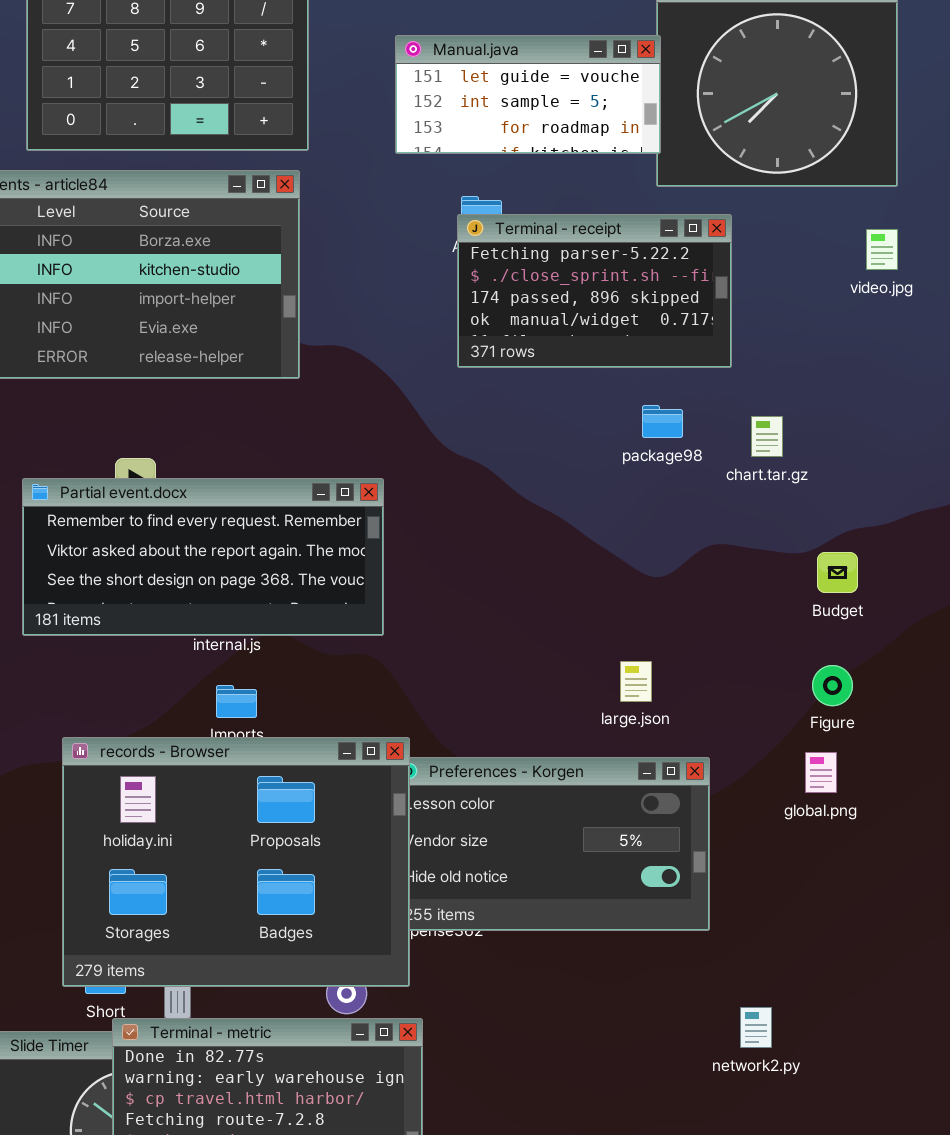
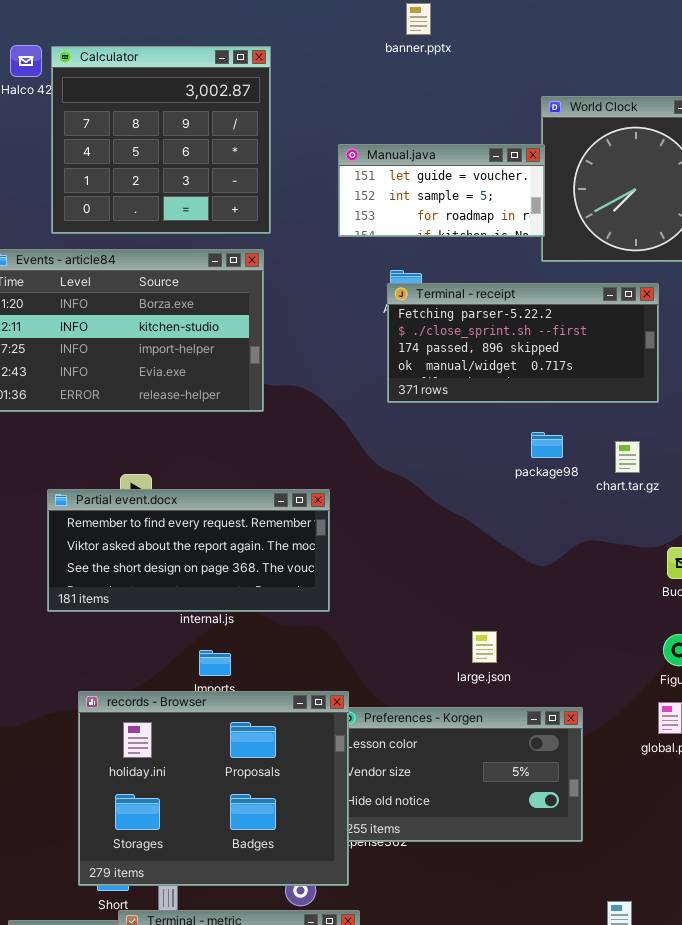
Terminal - receipt: [457,214,732,368] -> [387,283,659,403], resized
large.json: [620,661,652,702] -> [472,631,497,663], moved

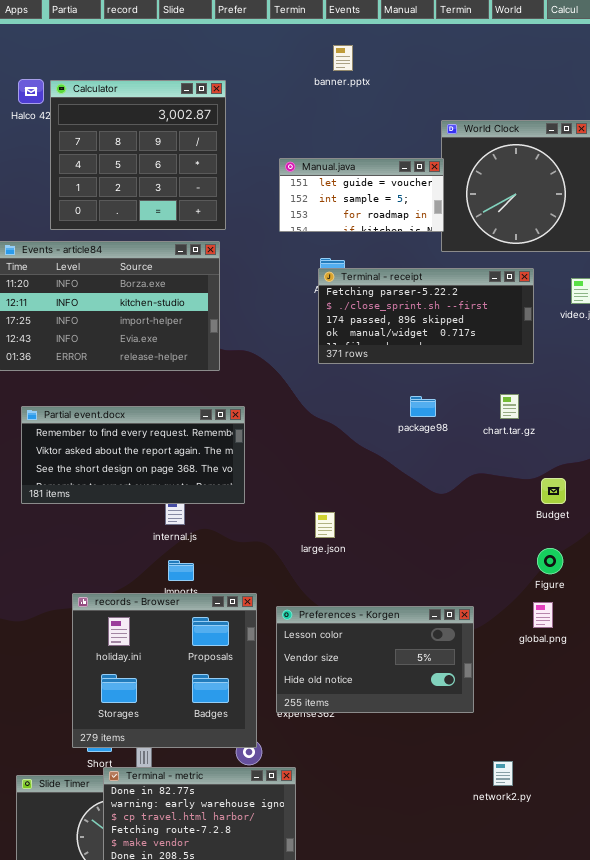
package98: [531,432,563,458] -> [410,396,436,417], moved
Partial event.docx: [47,489,330,612] -> [21,406,245,504], moved
large.json: [472,631,497,663] -> [315,512,335,538], moved
records - Browser: [78,691,349,886] -> [72,593,257,748], resized

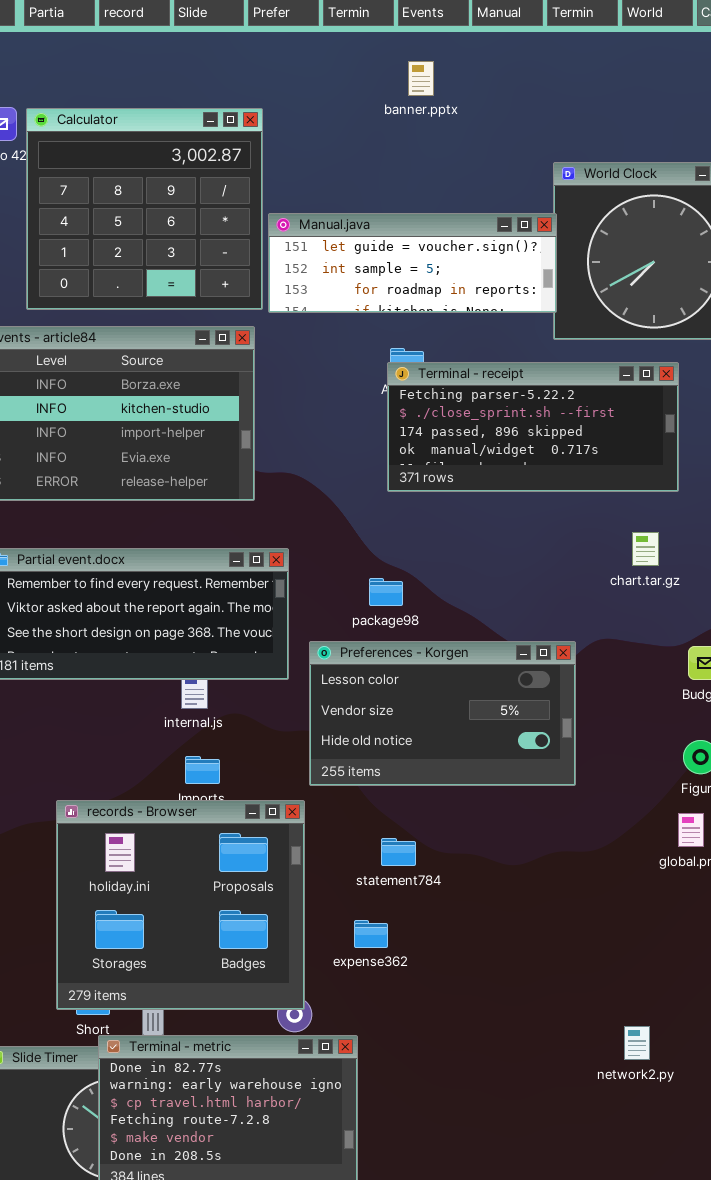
Manual.java: [279,158,444,232] -> [268,213,557,313], resized
package98: [410,396,436,417] -> [369,578,403,606], moved
Preferences - Korgen: [276,606,474,713] -> [309,641,576,786], moved

